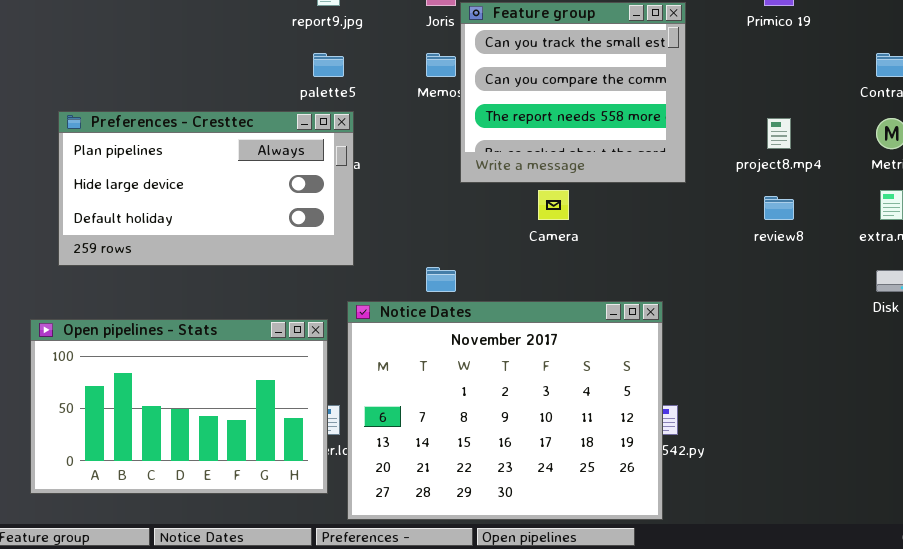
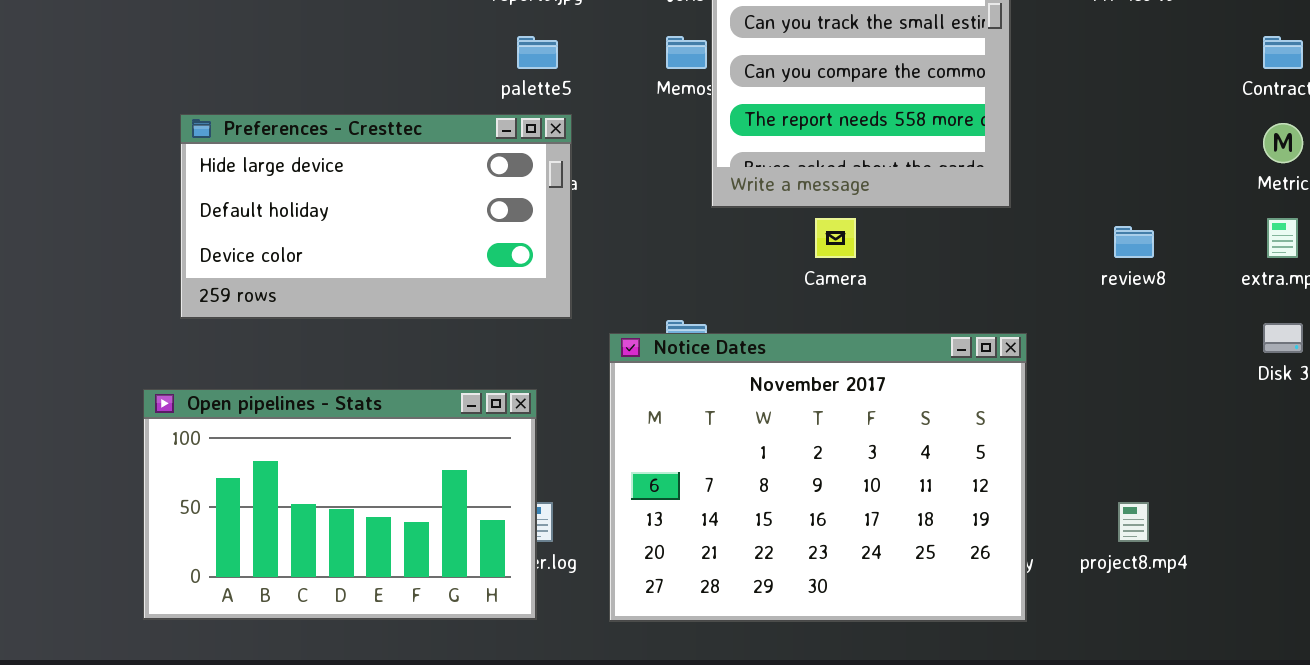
Preferences - Cresttec: [58,111,354,266] -> [180,114,572,319], scrolled down 1 row
project8.mp4: [767,118,791,149] -> [1118,502,1149,542], moved
Notice Dates: [347,301,663,520] -> [609,333,1027,622], moved

